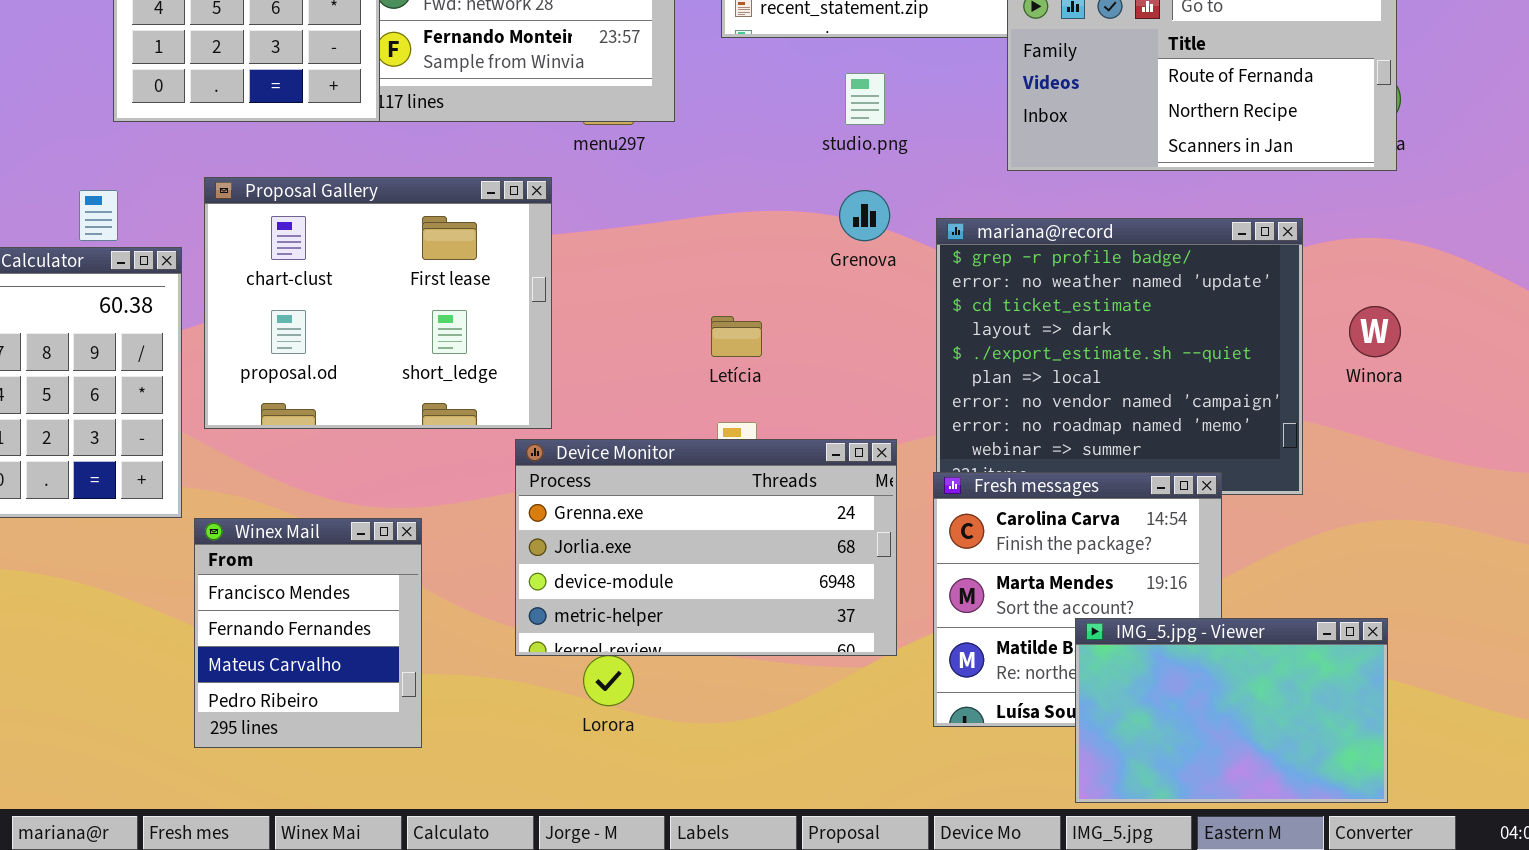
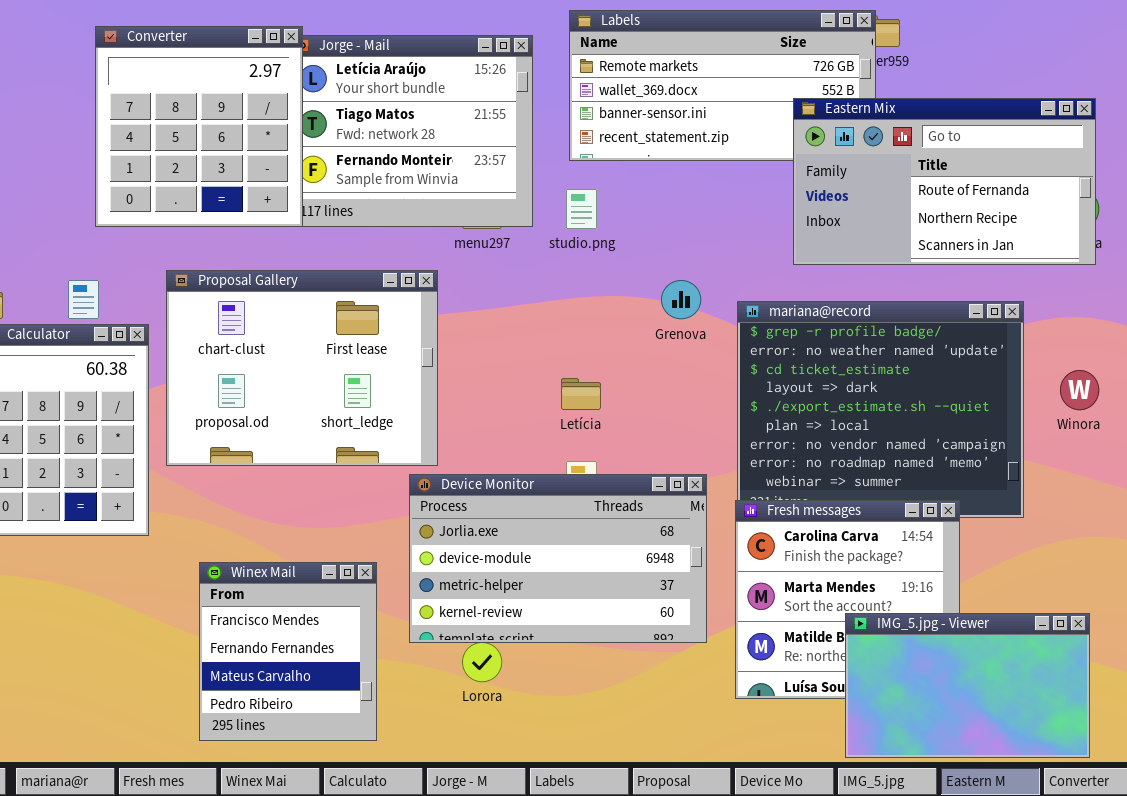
studio.png: [845,73,885,125] -> [566,189,597,229], moved
Device Monitor: [515,439,897,656] -> [409,474,707,643], scrolled down 1 row
Winex Mail: [194,518,422,748] -> [199,562,377,741], moved

